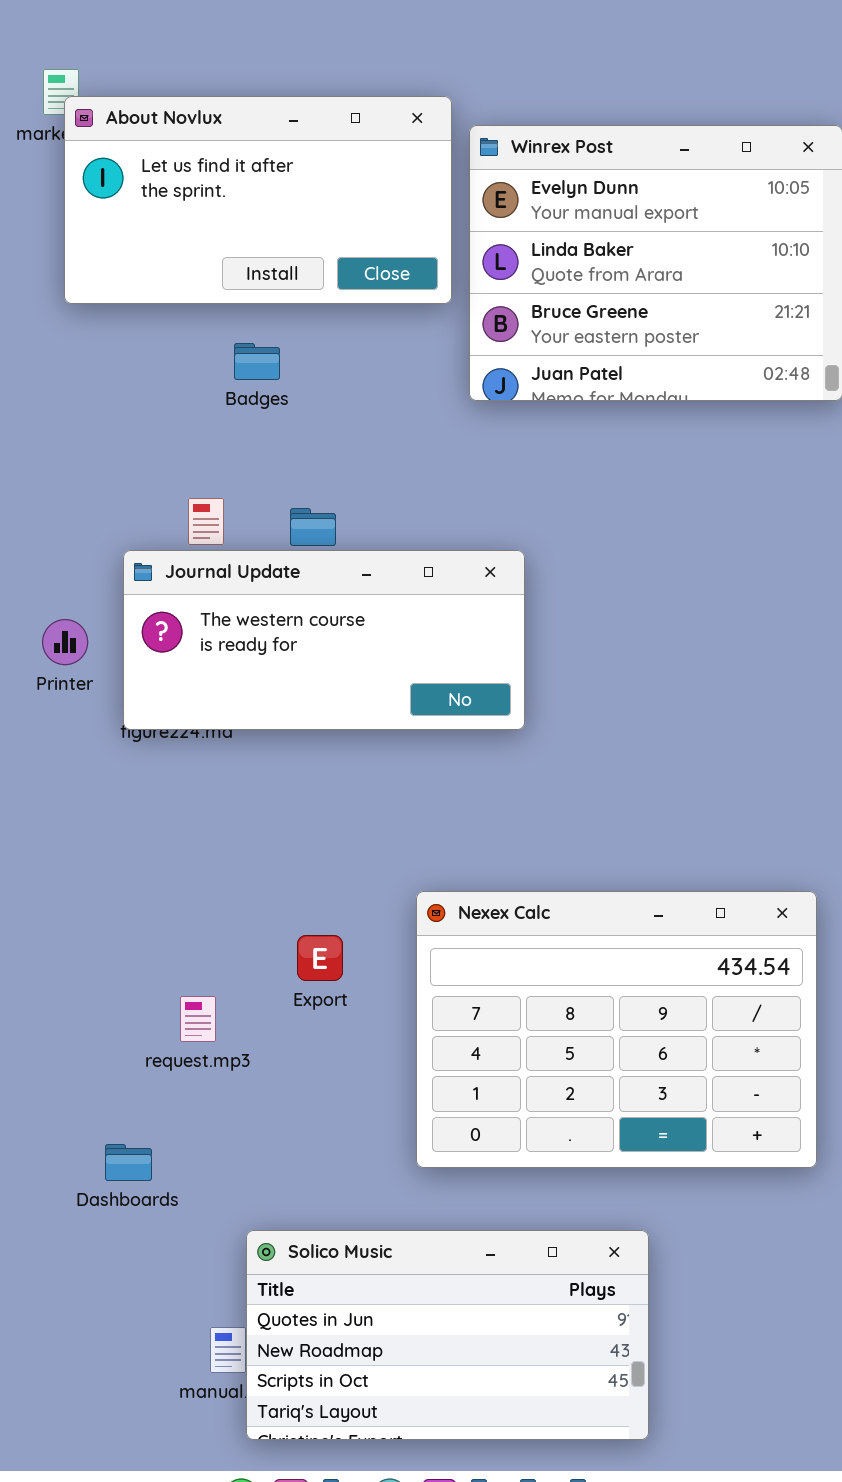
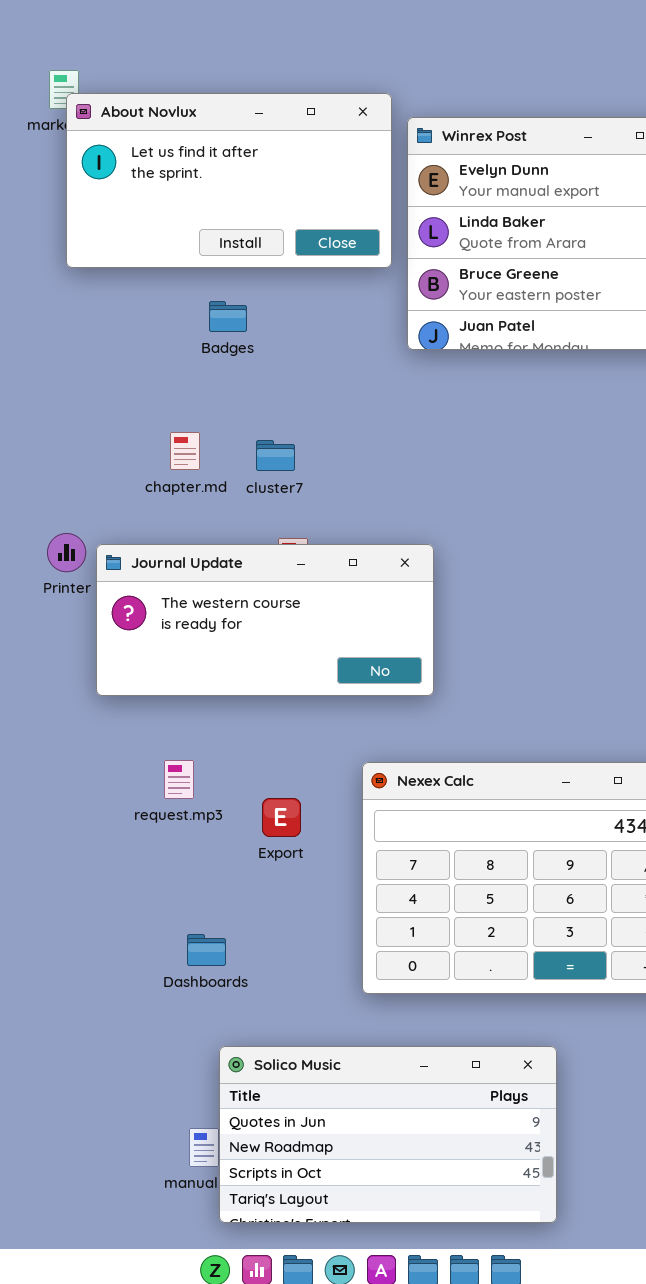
Journal Update: [123,550,525,730] -> [96,544,434,696], moved
request.mp3: [180,996,216,1042] -> [164,760,194,799], moved
Dashboards: [105,1144,152,1181] -> [187,934,226,966], moved

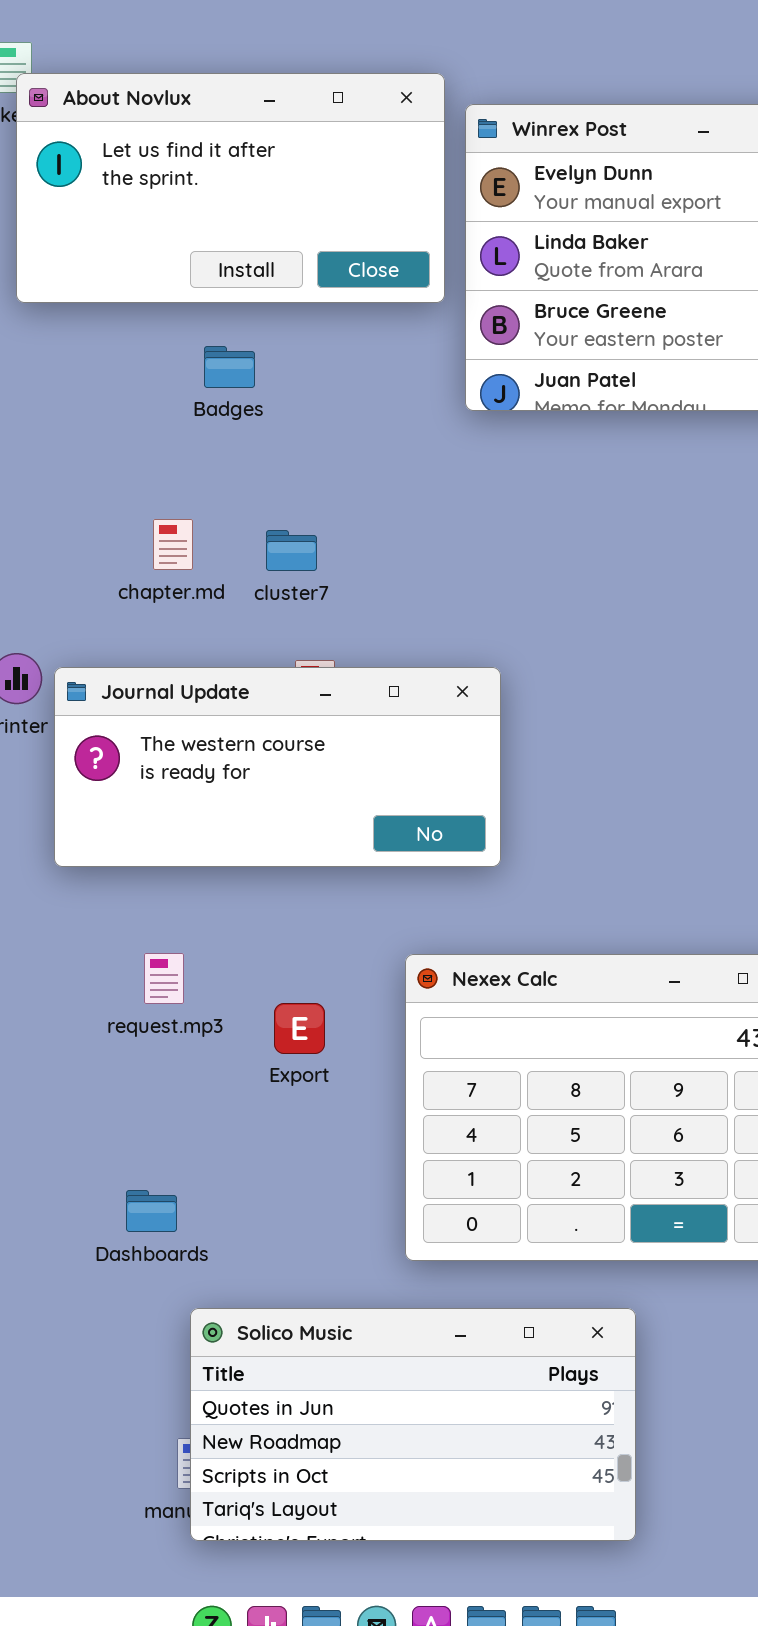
Dashboards: [187,934,226,966] -> [126,1190,177,1232], moved
Solico Music: [219,1046,557,1223] -> [190,1308,636,1541], moved

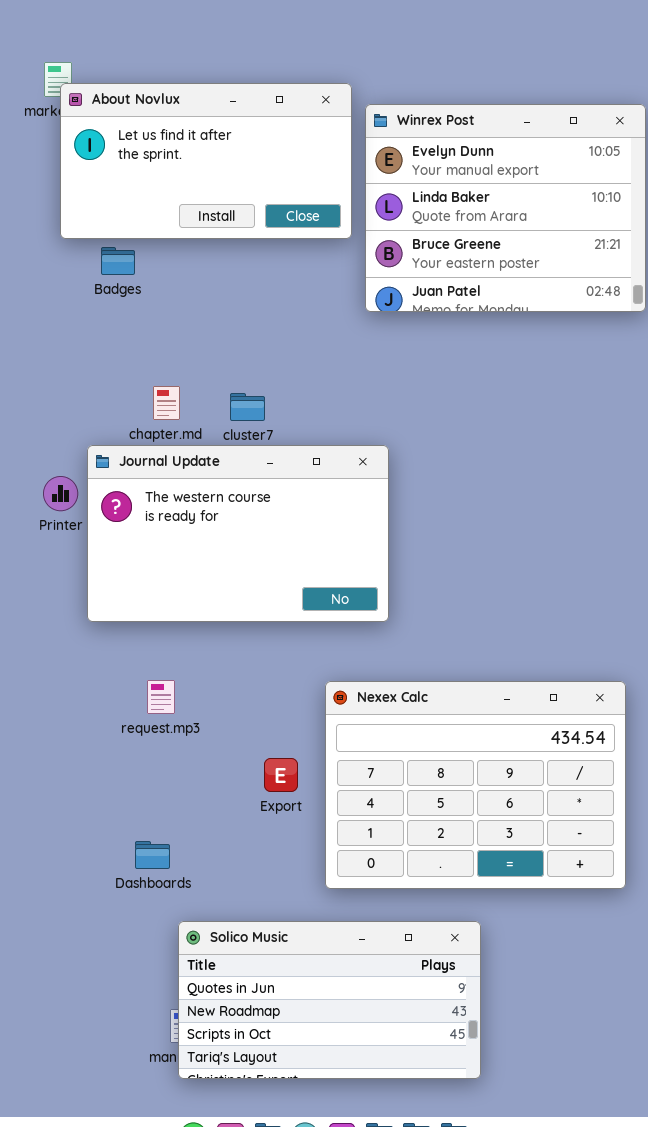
Badges: [204,346,255,388] -> [101,247,135,275], moved
Journal Update: [54,667,501,867] -> [87,445,389,622], resized
Export: [274,1003,325,1054] -> [264,758,298,792], moved

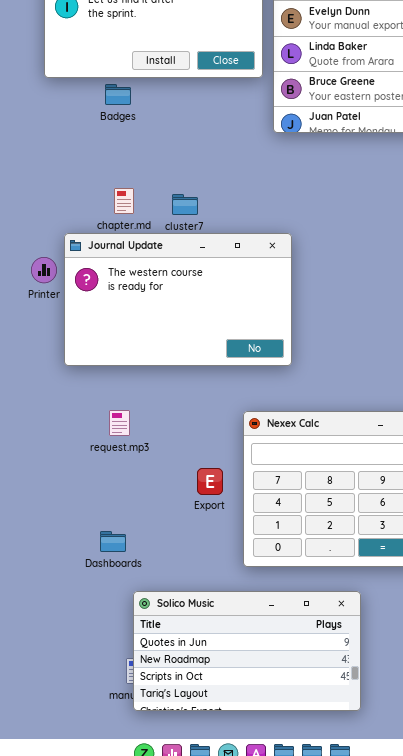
Badges: [101,247,135,275] -> [105,84,131,105], moved

